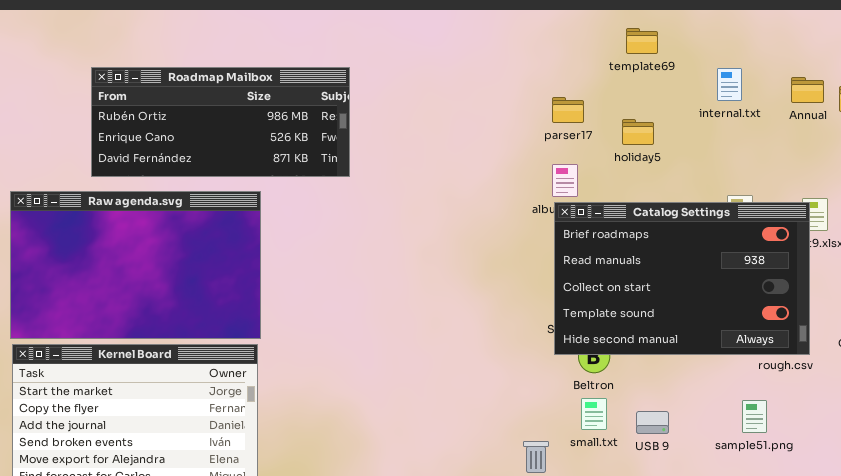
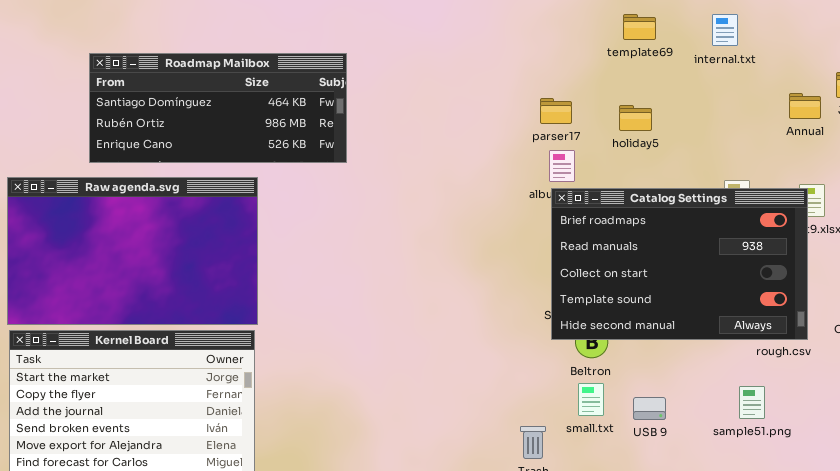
Roadmap Mailbox: [91,67,350,177] -> [89,53,347,163], scrolled up 1 row
internal.txt: [717,68,742,101] -> [712,14,738,46], moved
Annual: [791,77,824,103] -> [789,93,821,119], moved
parser17: [552,97,584,123] -> [540,98,572,124], moved

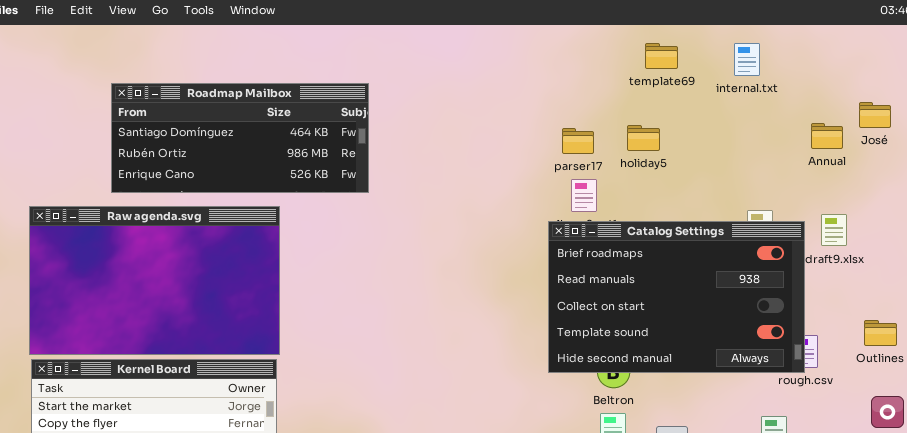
holiday5: [619,105,652,131] -> [627,125,660,151], moved
Catalog Settings: [551,188,808,340] -> [548,221,805,373], moved

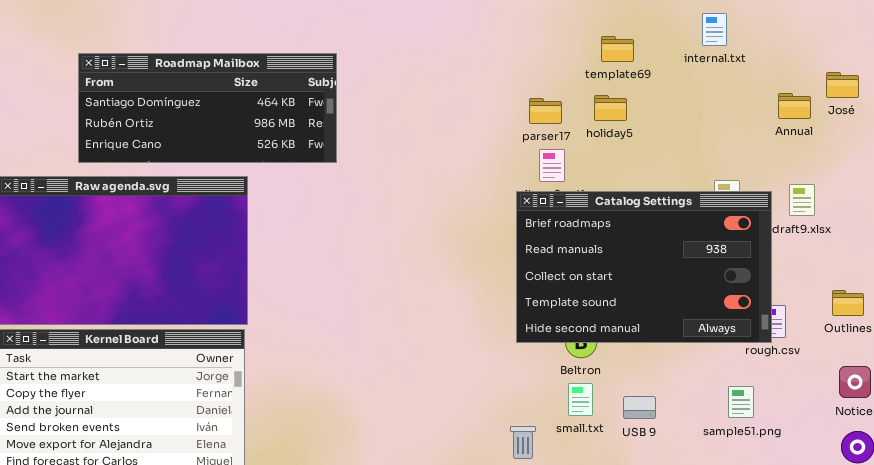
template69: [645,43,678,69] -> [601,36,634,62], moved

